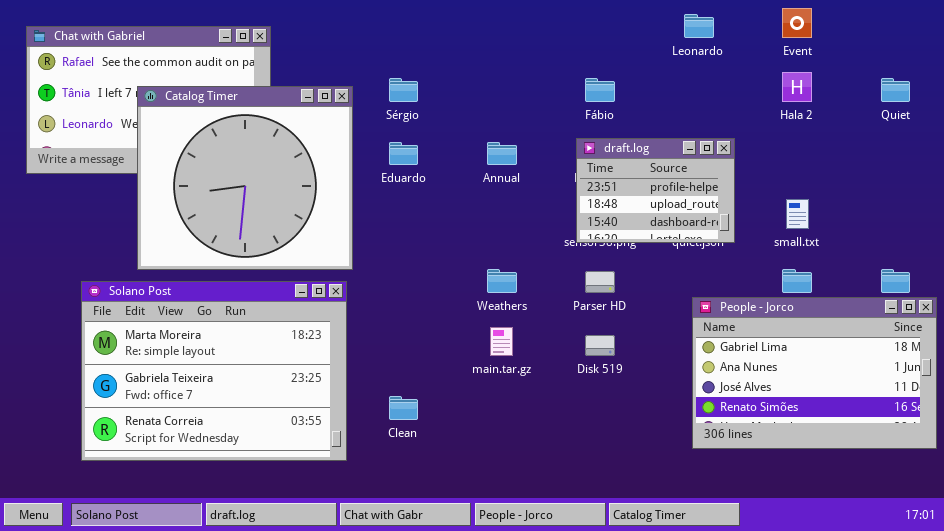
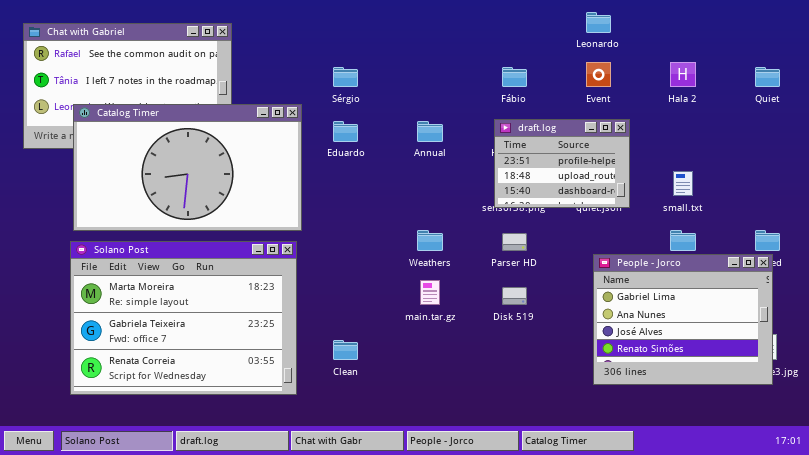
Event: [782,8,812,38] -> [586,62,611,87], moved
Catalog Timer: [137,86,353,270] -> [73,104,302,231], resized
People - Jorco: [692,297,937,449] -> [593,254,773,385], resized

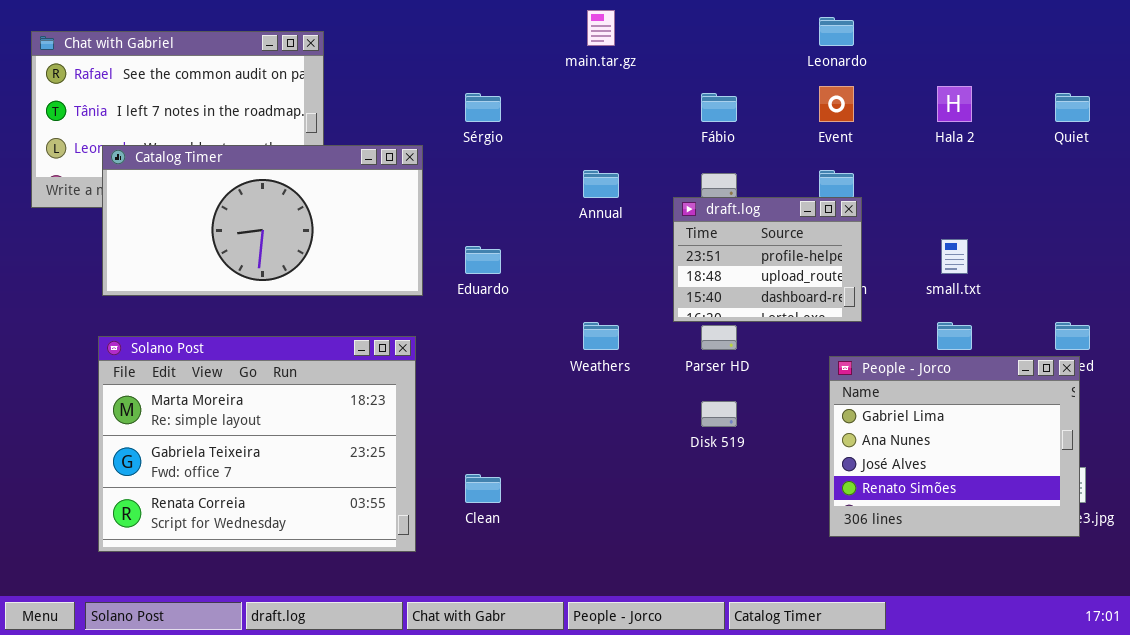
Catalog Timer: [73,104,302,231] -> [102,145,423,296], resized
draft.log: [494,119,630,208] -> [673,197,862,322], moved
Eduardo: [333,121,358,142] -> [465,246,501,274], moved
main.tar.gz: [420,280,440,305] -> [587,10,615,46], moved

